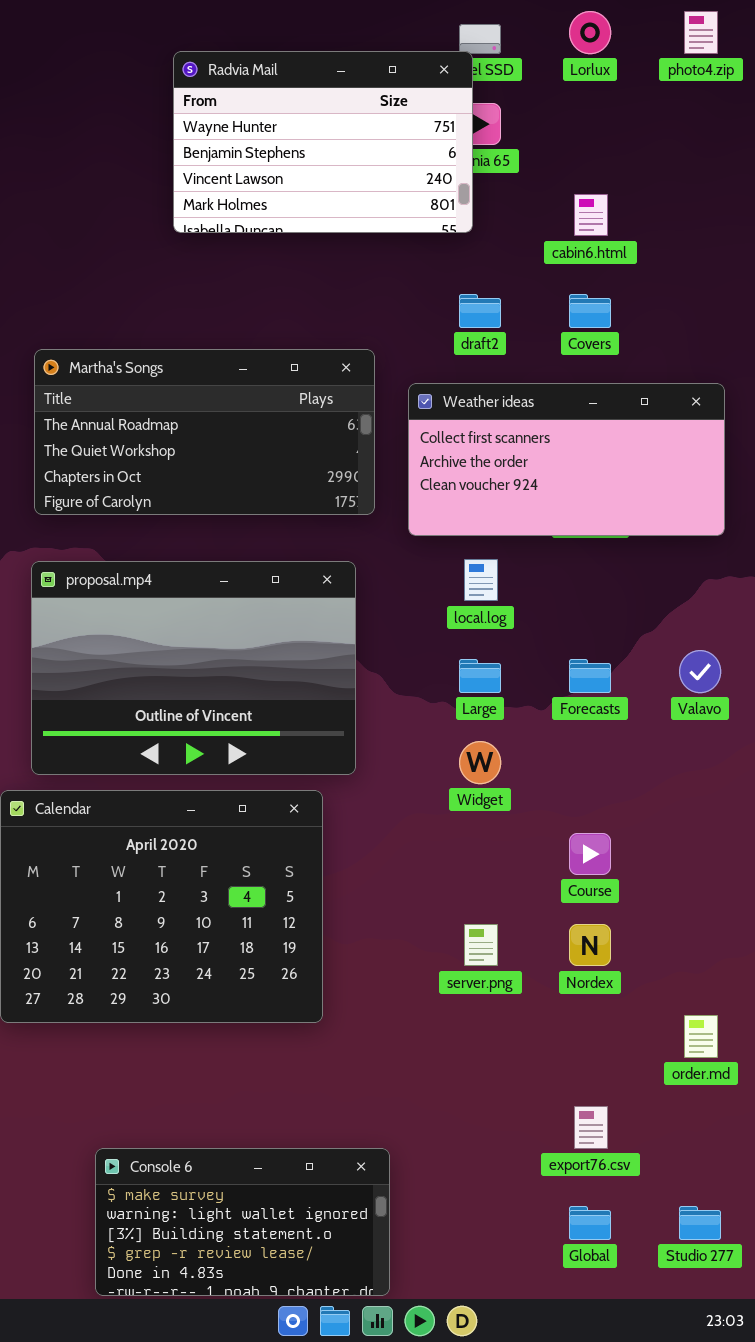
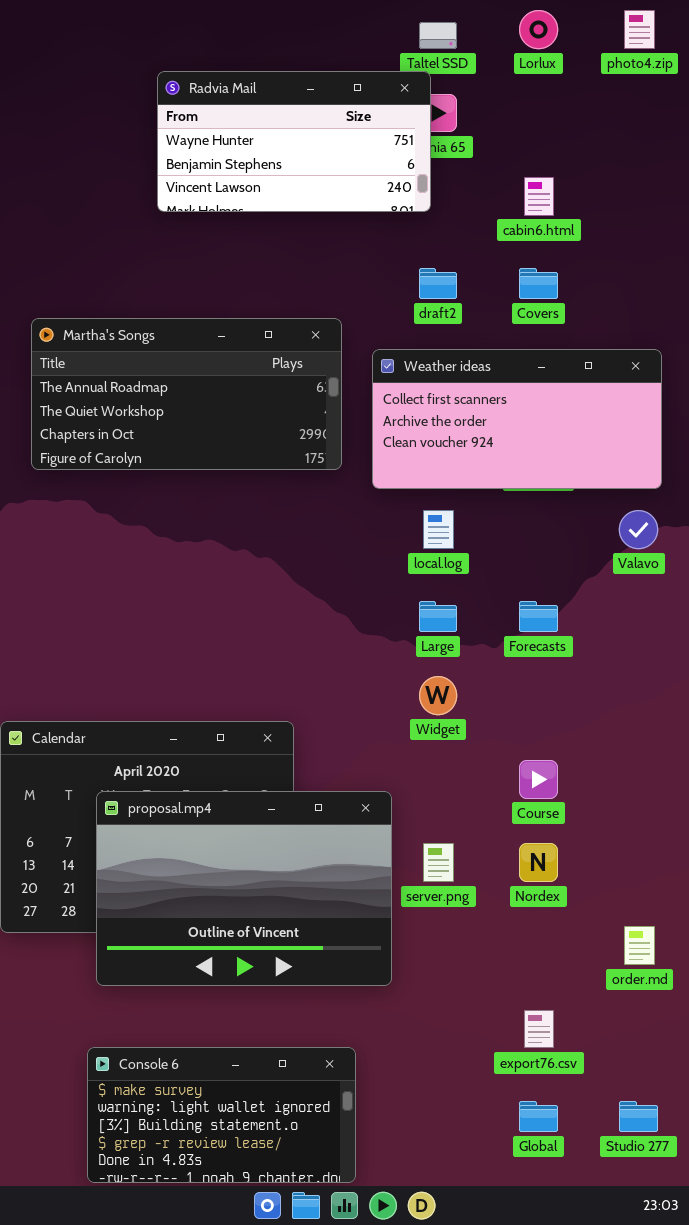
Radvia Mail: [173,51,473,233] -> [157,71,431,212], resized
proposal.mp4: [31,561,356,775] -> [96,791,392,986], moved
Valavo: [679,650,721,693] -> [619,510,658,549], moved

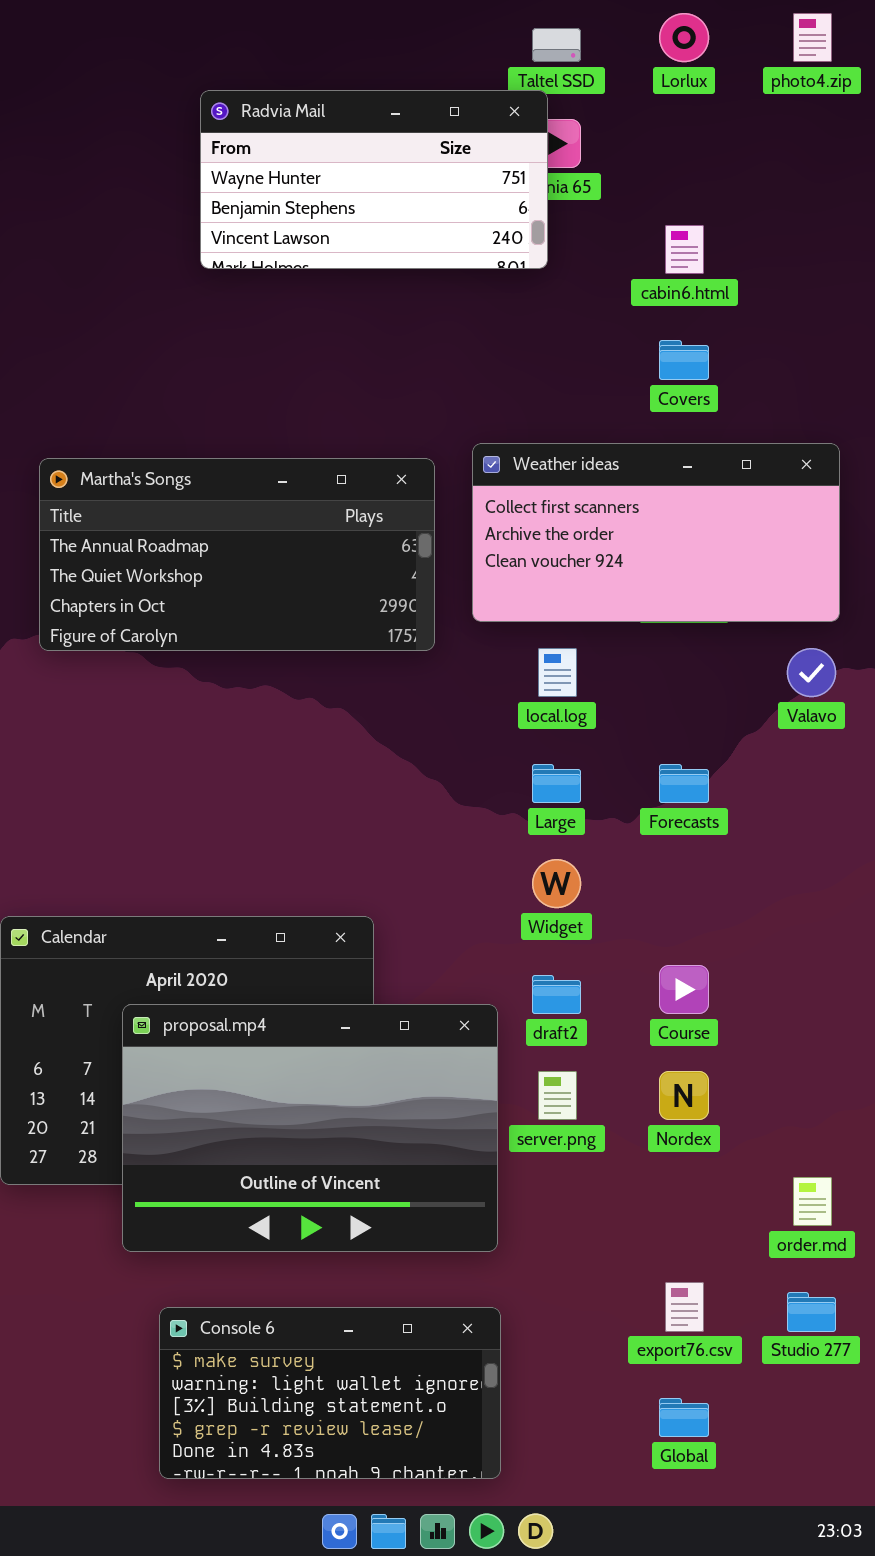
draft2: [419,268,457,299] -> [532,975,581,1014], moved
Martha's Songs: [31,318,342,470] -> [39,458,435,651], moved
Console 6: [87,1047,356,1183] -> [159,1307,501,1479], moved
Studio 277: [619,1101,658,1132] -> [787,1292,836,1332], moved

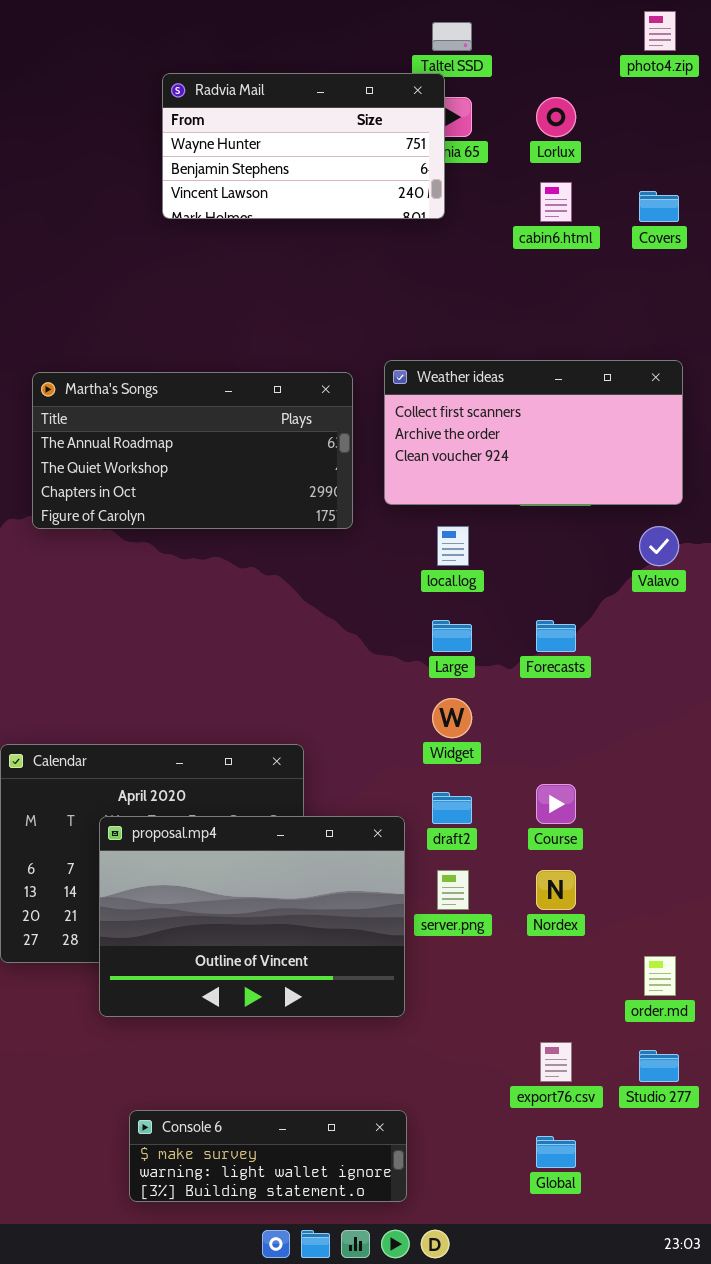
Lorlux: [659,13,709,62] -> [536,97,576,137], moved
Covers: [659,340,709,380] -> [639,191,679,222], moved
Console 6: [159,1307,501,1479] -> [129,1110,407,1202], resized

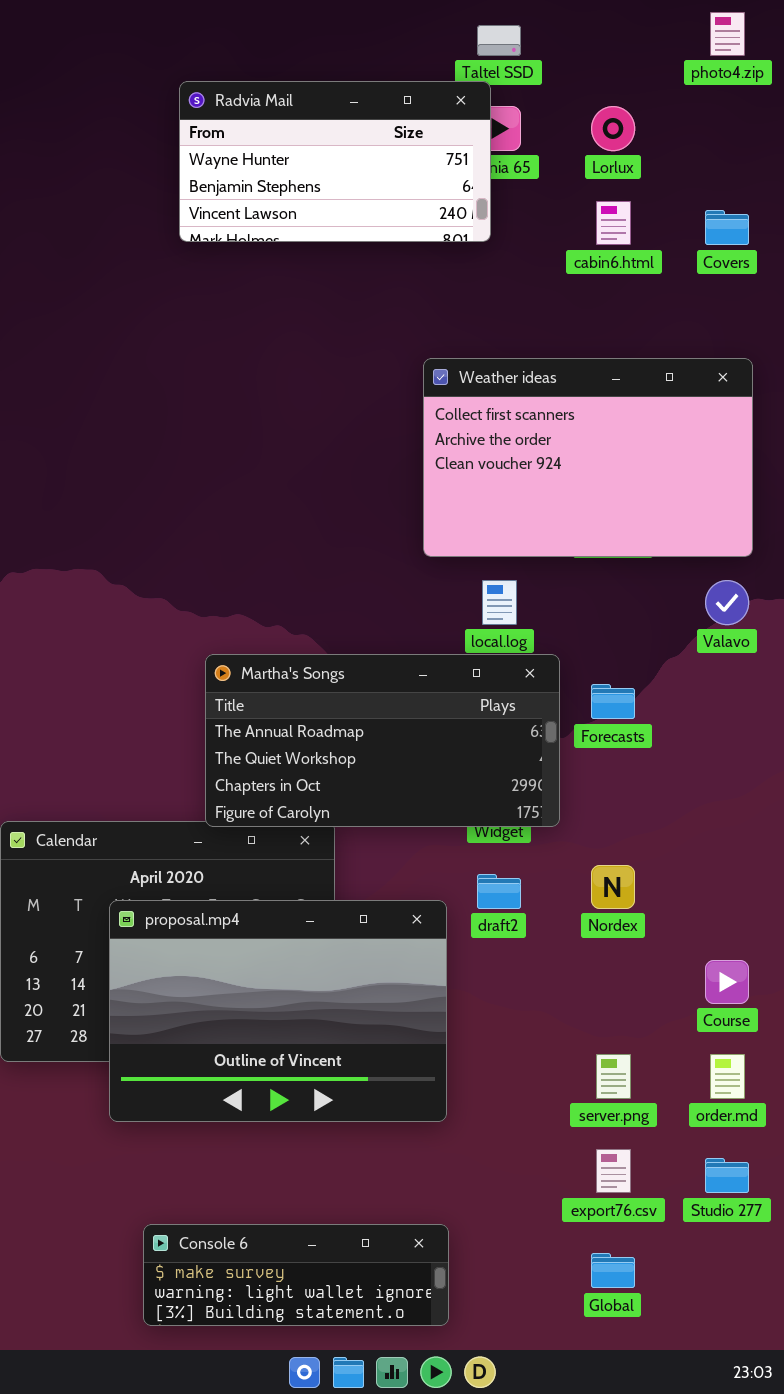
Weather ideas: [384,360,683,505] -> [423,358,753,557], resized
Martha's Songs: [32,372,353,529] -> [205,654,560,827], moved
Course: [536,784,576,824] -> [705,960,749,1004], moved
server.png: [437,870,469,910] -> [596,1054,631,1099], moved
Nordex: [536,870,576,910] -> [591,865,635,909], moved

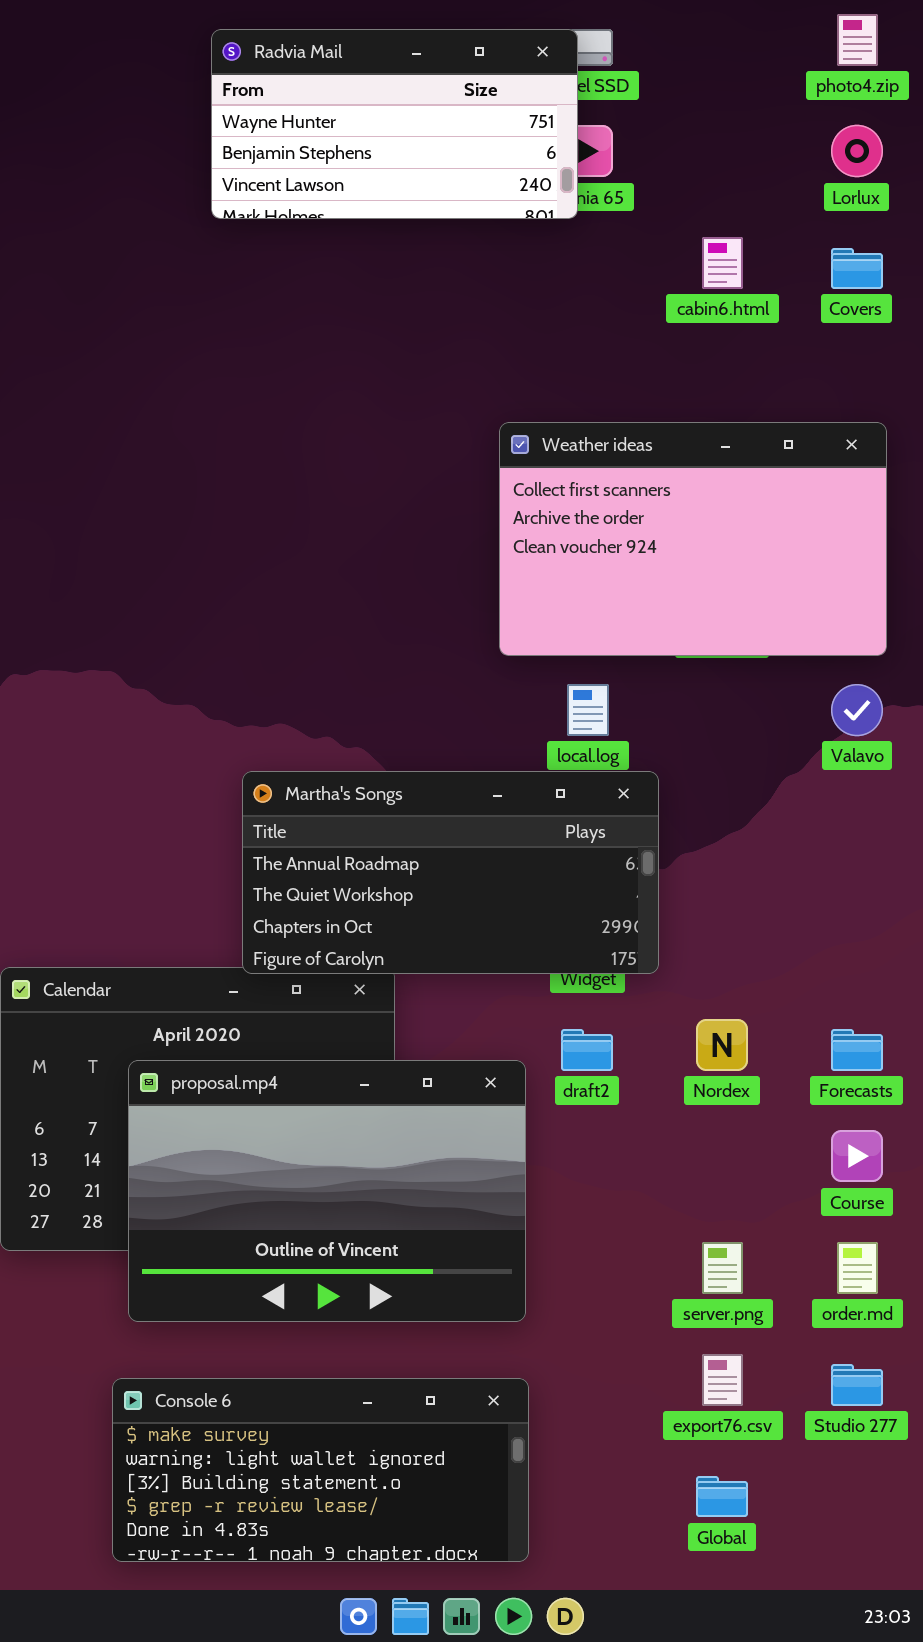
Radvia Mail: [179,81,491,242] -> [211,29,578,219], moved
Lorlux: [591,106,635,151] -> [831,125,883,177], moved
Forecasts: [591,684,635,719] -> [831,1029,883,1071], moved
Console 6: [143,1224,449,1326] -> [112,1378,529,1562], resized

